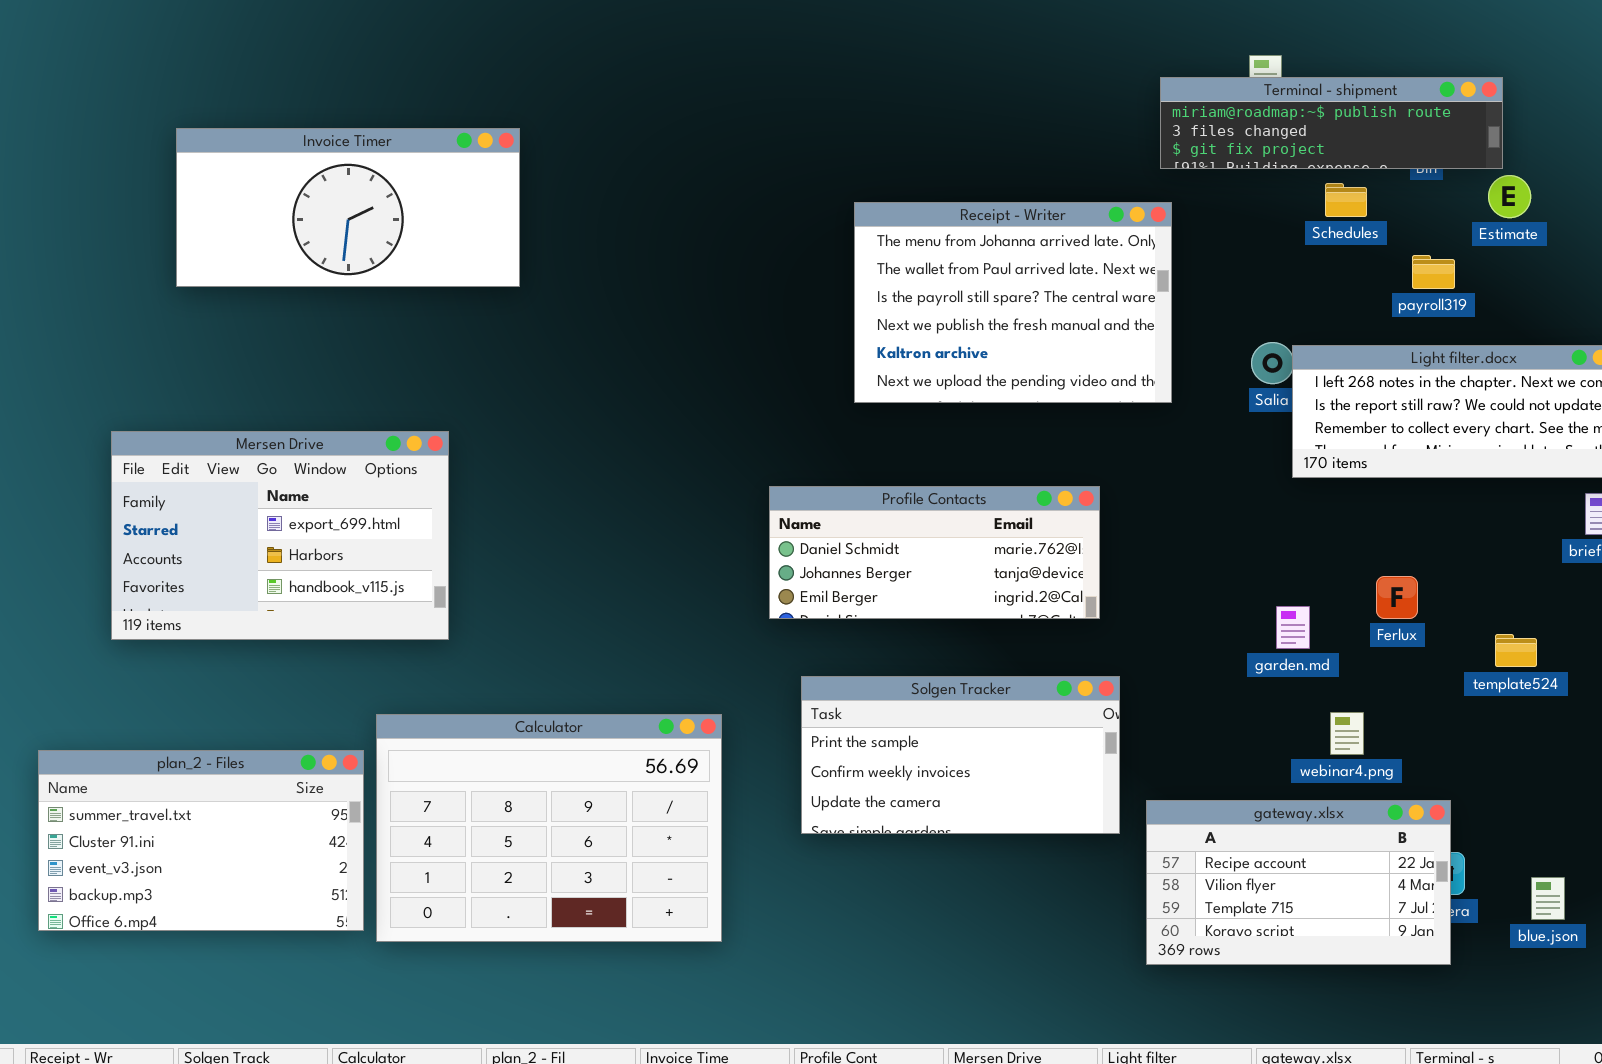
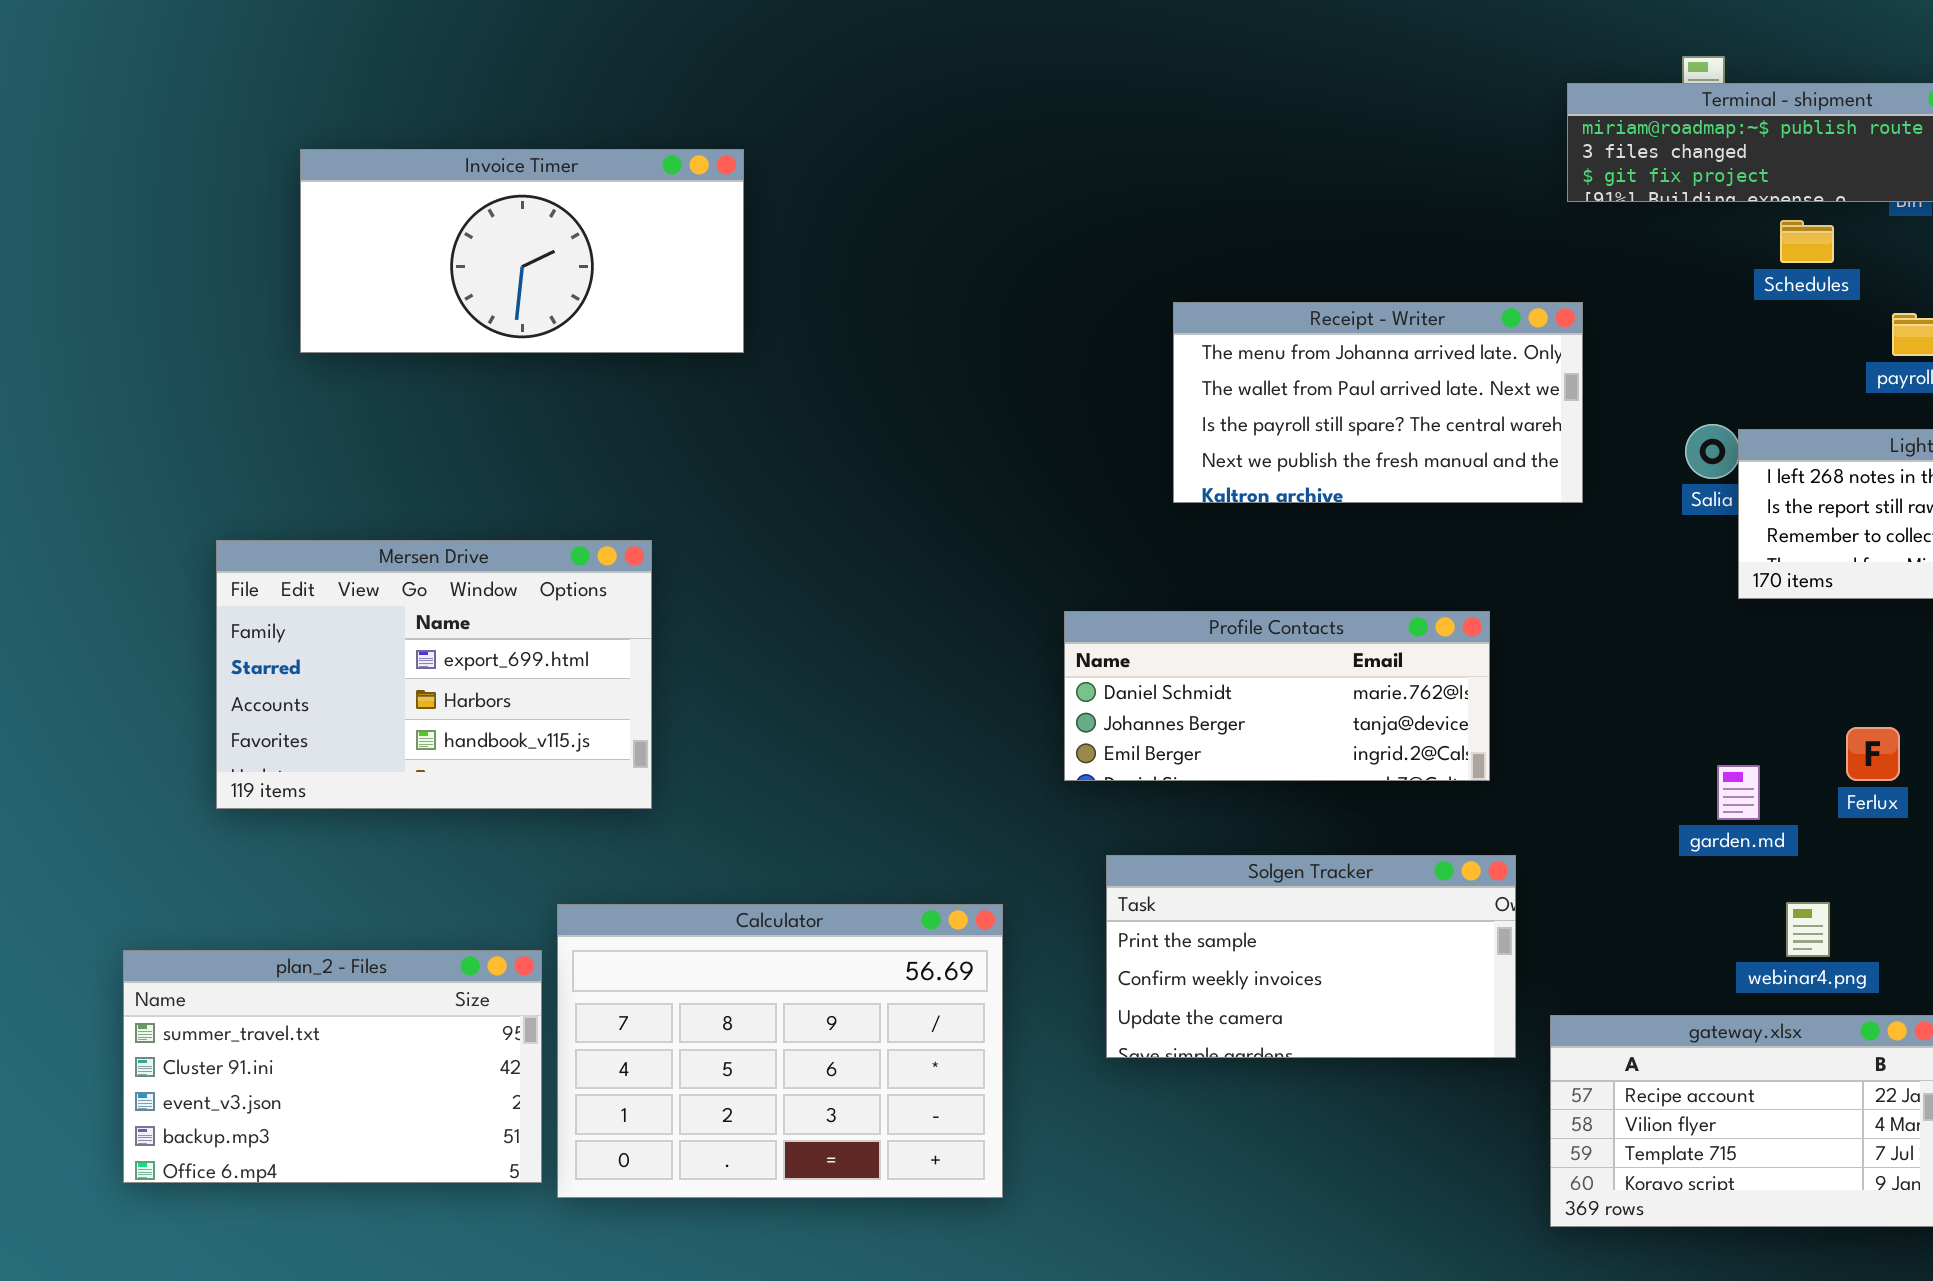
Receipt - Writer: [854,202,1172,403] -> [1173,302,1583,503], resized

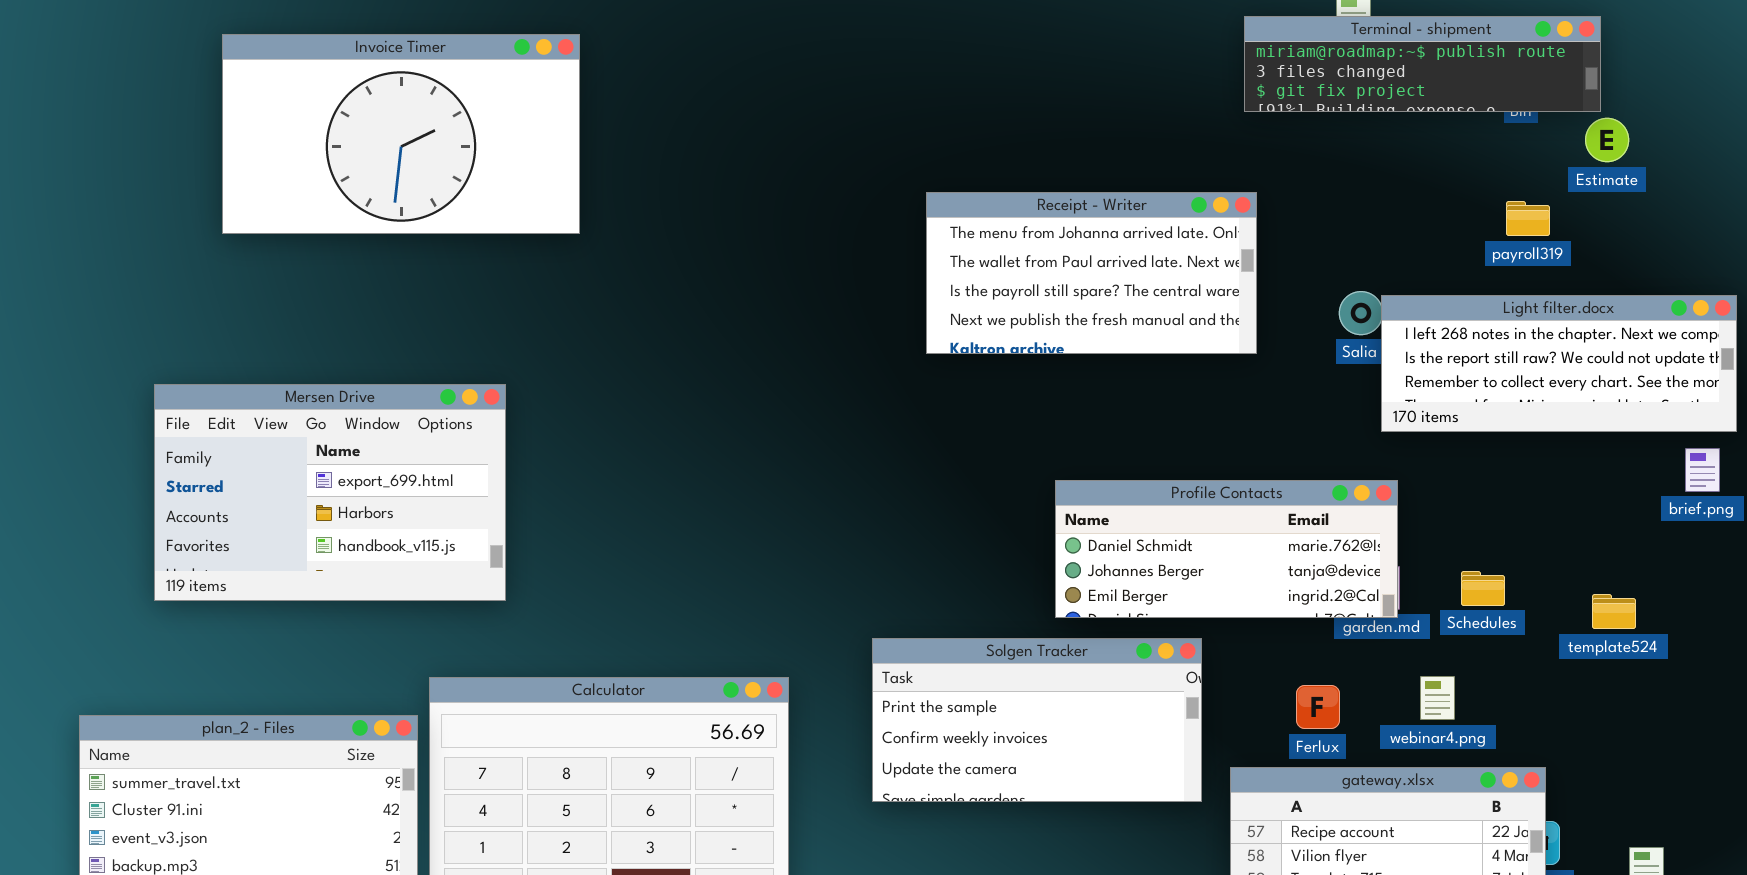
Invoice Timer: [300,149,744,353] -> [222,34,580,234], resized
Schedules: [1780,220,1834,263] -> [1461,571,1505,606], moved
Profile Contacts: [1064,611,1490,781] -> [1055,480,1398,618], moved
Ferlux: [1846,727,1900,781] -> [1296,685,1340,729], moved

